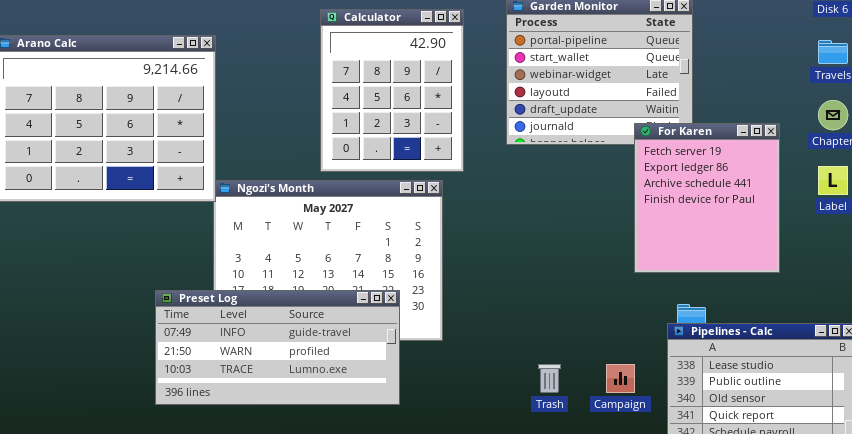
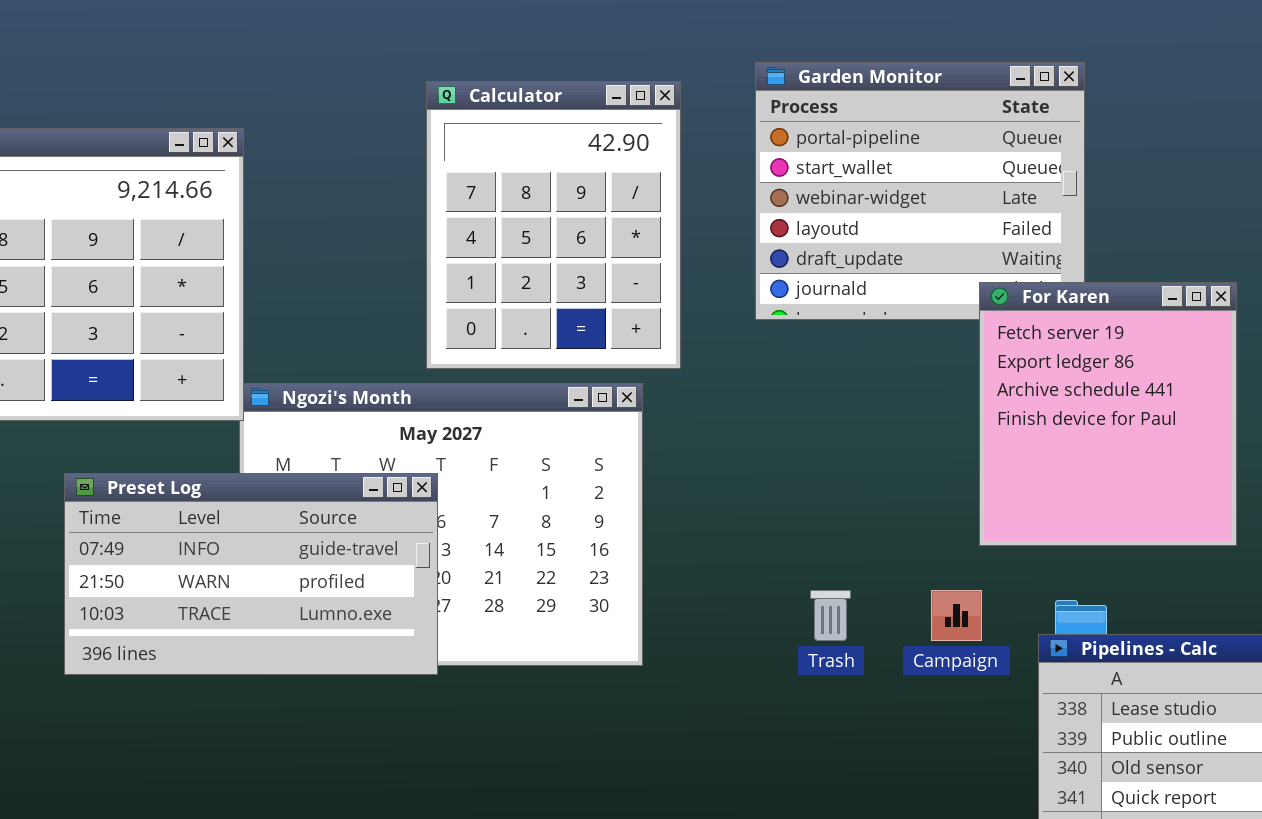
Preset Log: [155,290,400,405] -> [64,473,438,675], moved, resized
Trash: [538,364,561,393] -> [810,590,851,641], moved
Campaign: [606,364,635,393] -> [931,590,982,641], moved

